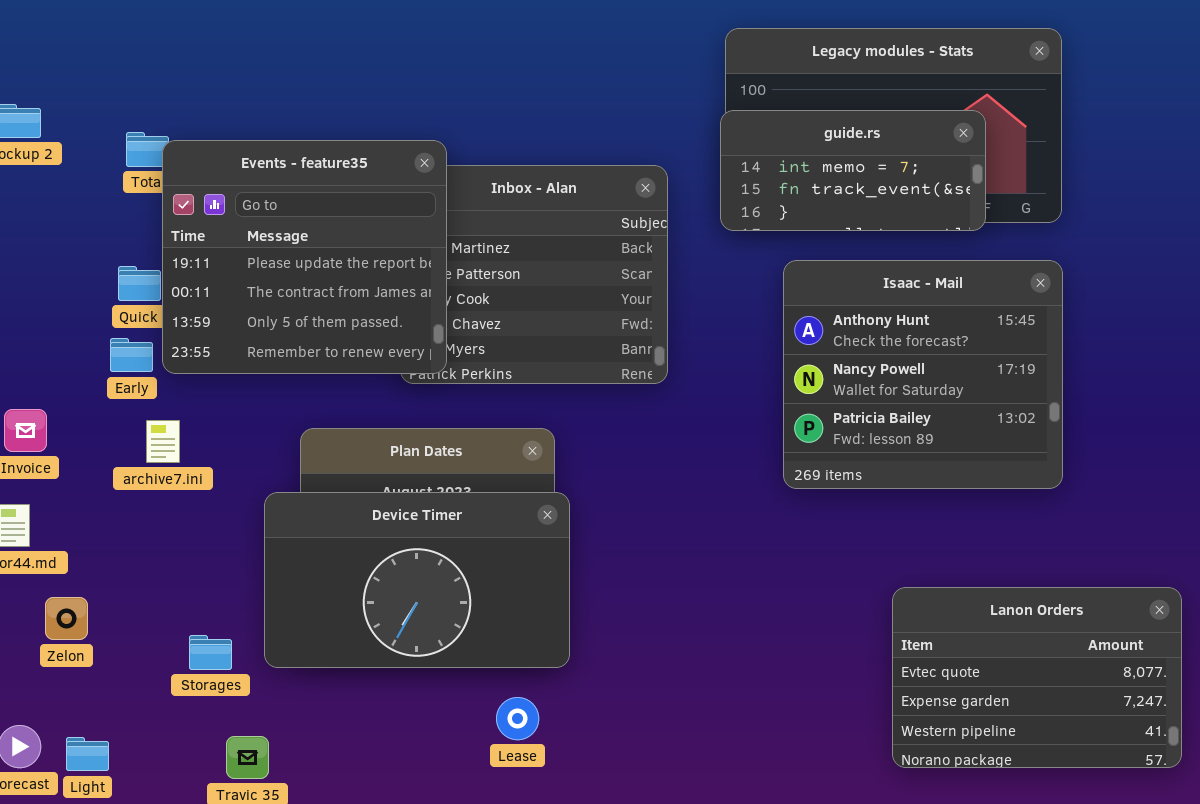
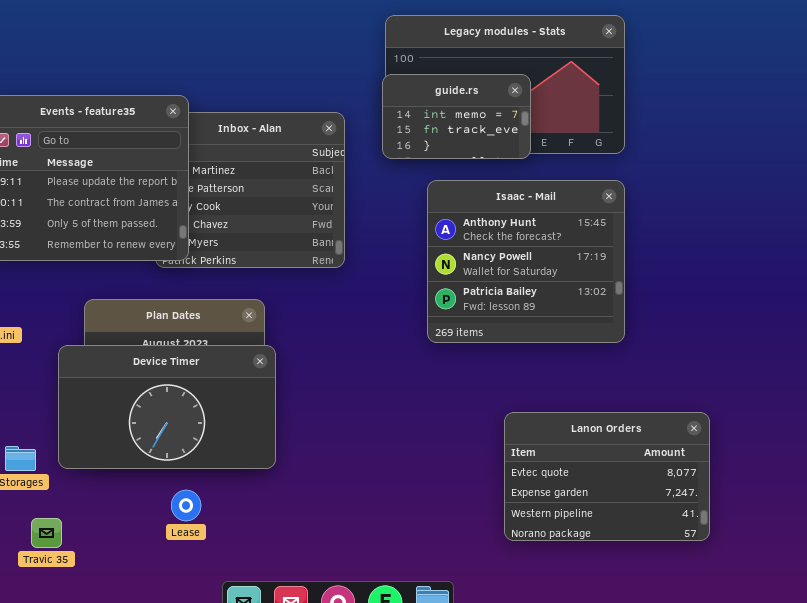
guide.rs: [720,110,986,231] -> [382,74,531,159], resized
Lease: [496,697,539,740] -> [171,490,201,521], moved

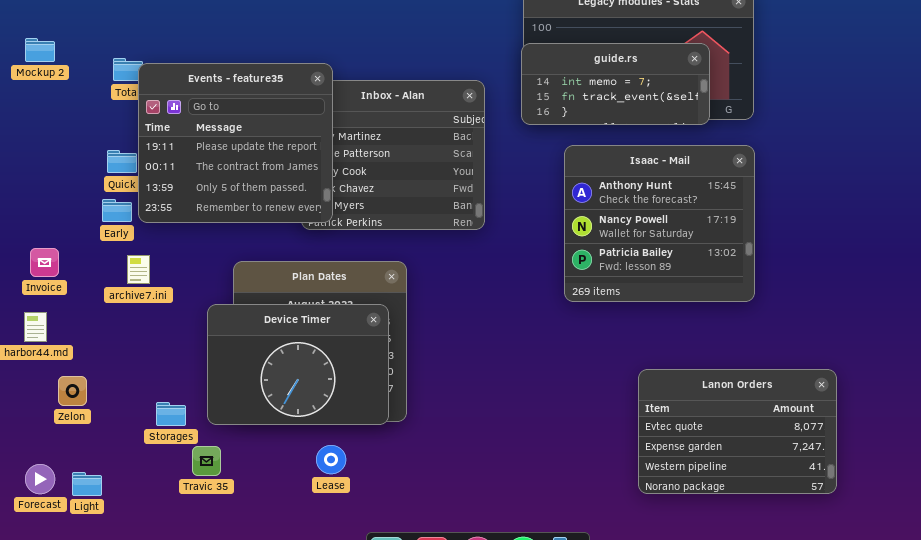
guide.rs: [382,74,531,159] -> [521,43,710,125], resized
Device Timer: [58,345,276,469] -> [207,304,389,425], resized
Travic 35: [31,518,62,548] -> [192,446,221,476], moved

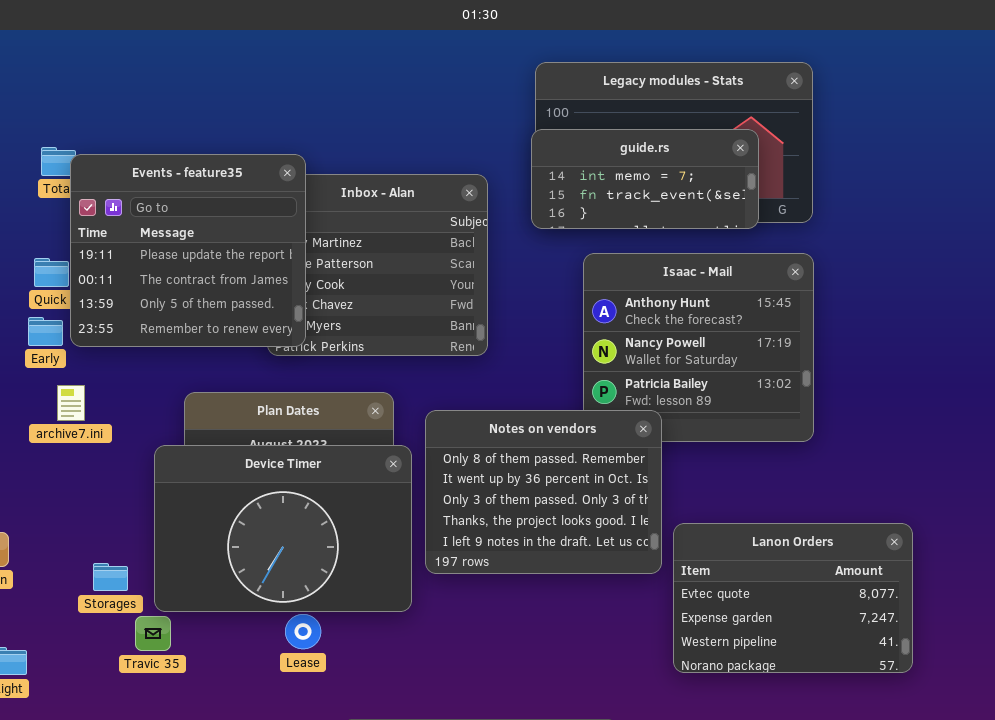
Notes on vendors: none -> [425,410,662,574], opened
Device Timer: [207,304,389,425] -> [154,445,412,612], resized

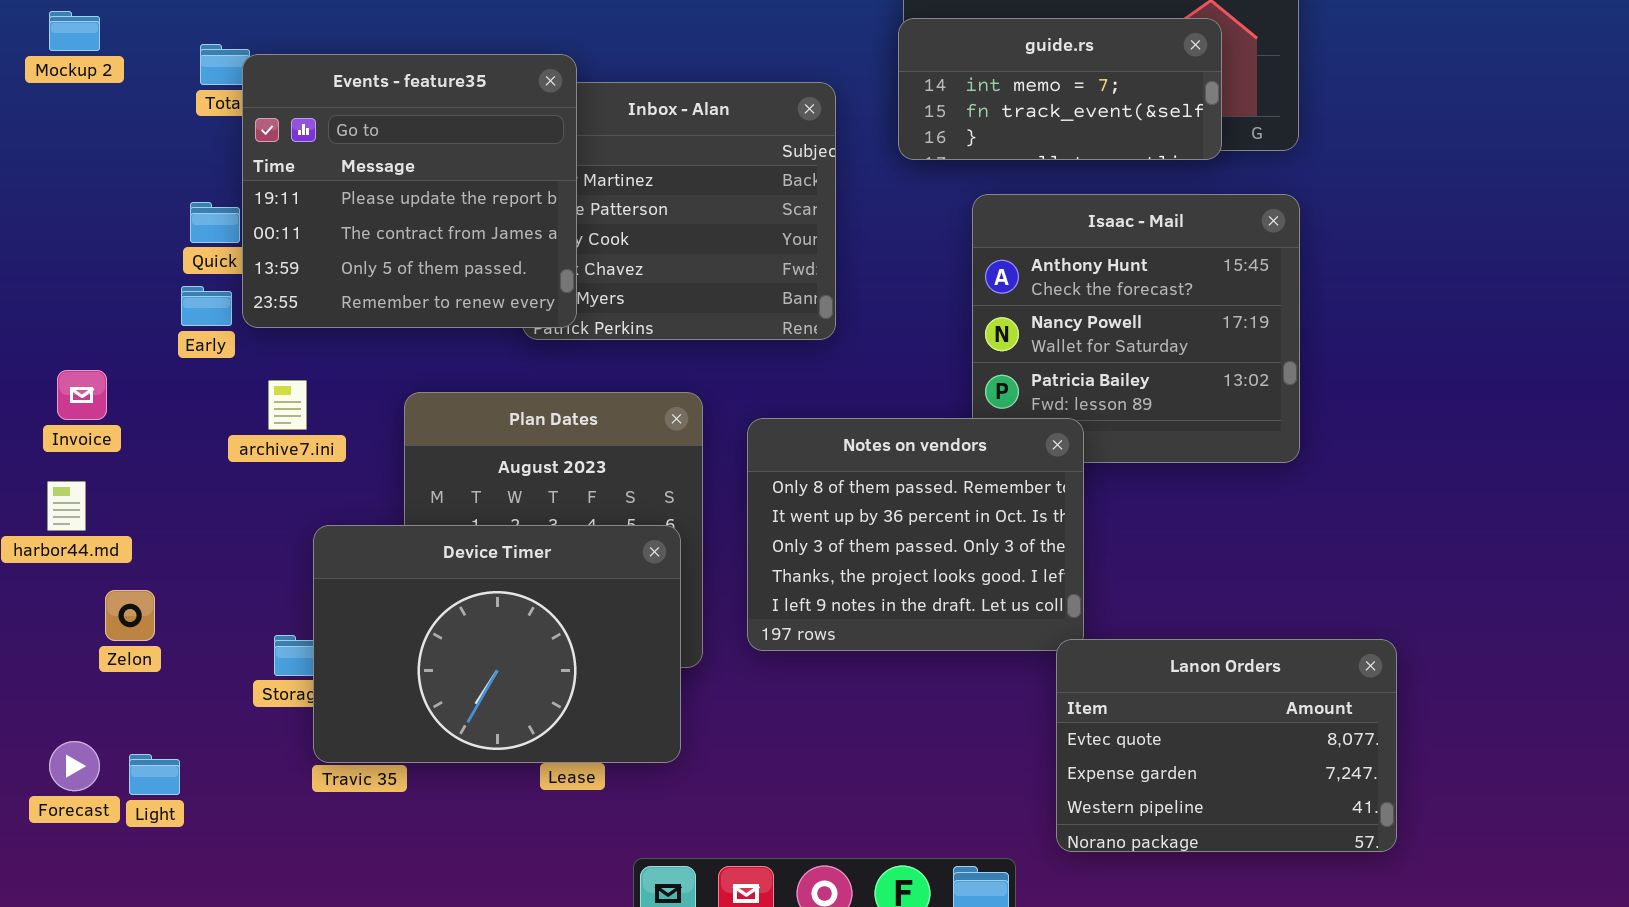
archive7.ini: [57,385,85,421] -> [268,380,307,430], moved
Device Timer: [154,445,412,612] -> [313,525,681,763], moved
Lanon Orders: [673,523,913,673] -> [1056,639,1397,852], moved

